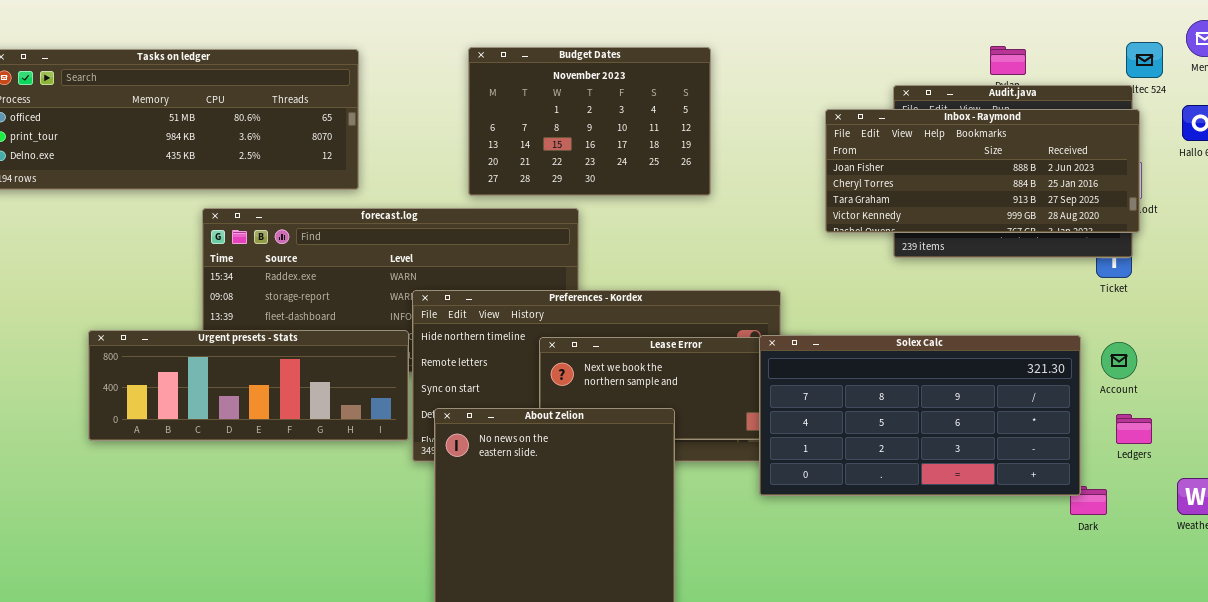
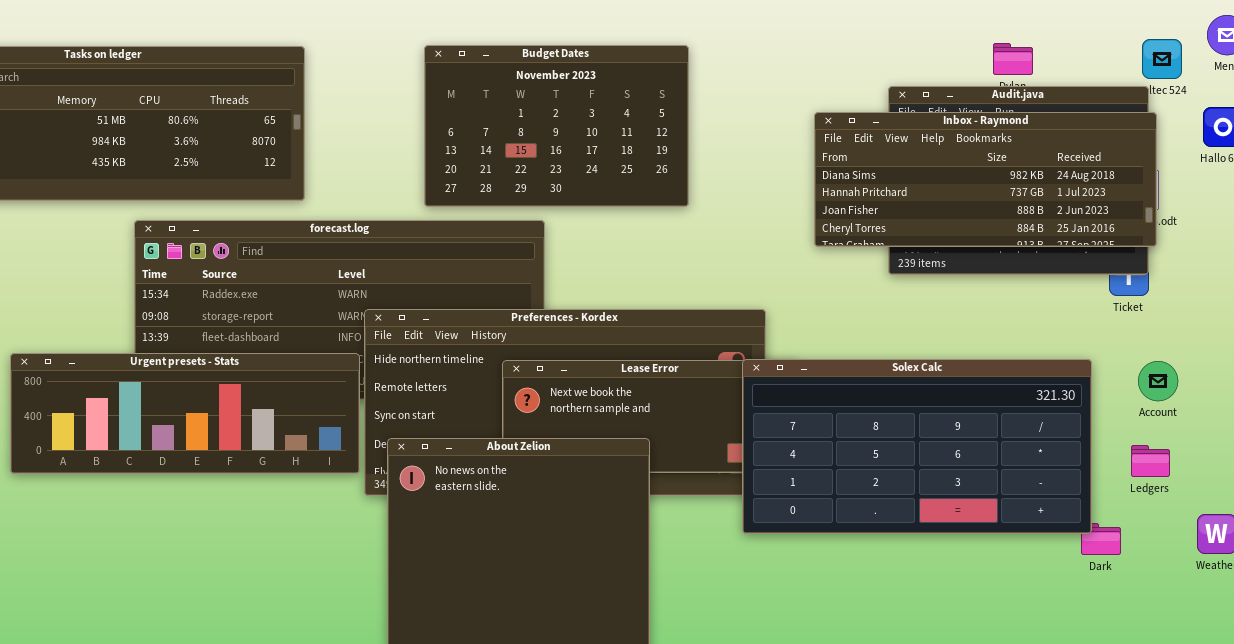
Inbox - Raymond: [825,109,1140,233] -> [814,112,1157,247], scrolled up 2 rows
Account: [1101,342,1137,379] -> [1138,361,1178,401], moved

